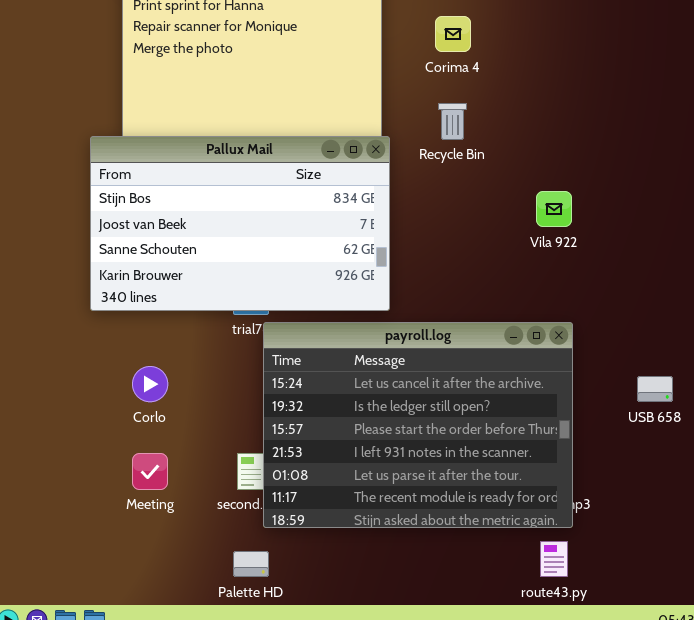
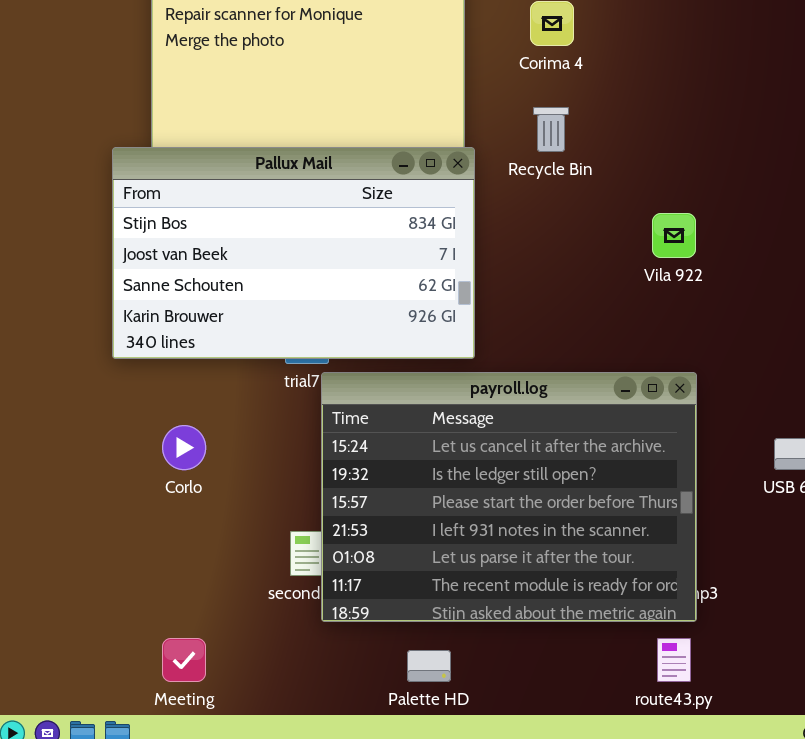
Meeting: [132,453,168,490] -> [162,638,206,682], moved
Palette HD: [233,551,269,577] -> [407,650,451,682], moved

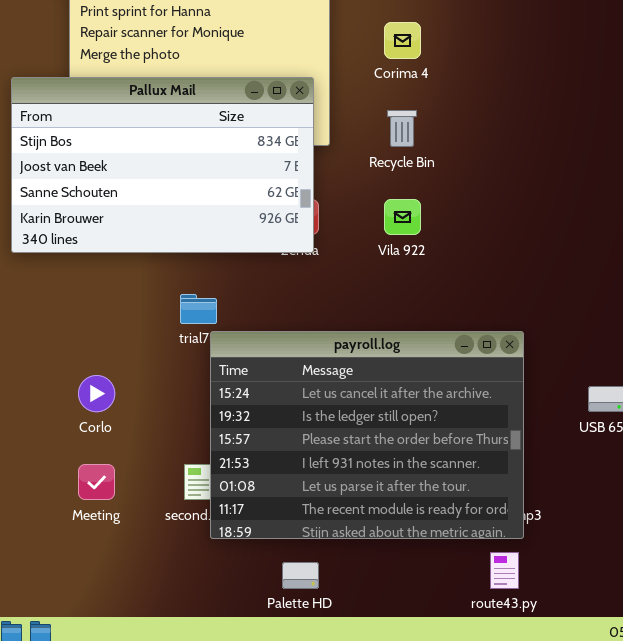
Pallux Mail: [112,147,475,359] -> [11,77,314,253], moved
Vila 922: [652,213,696,258] -> [384,199,421,235], moved
Meeting: [162,638,206,682] -> [78,464,115,500], moved

